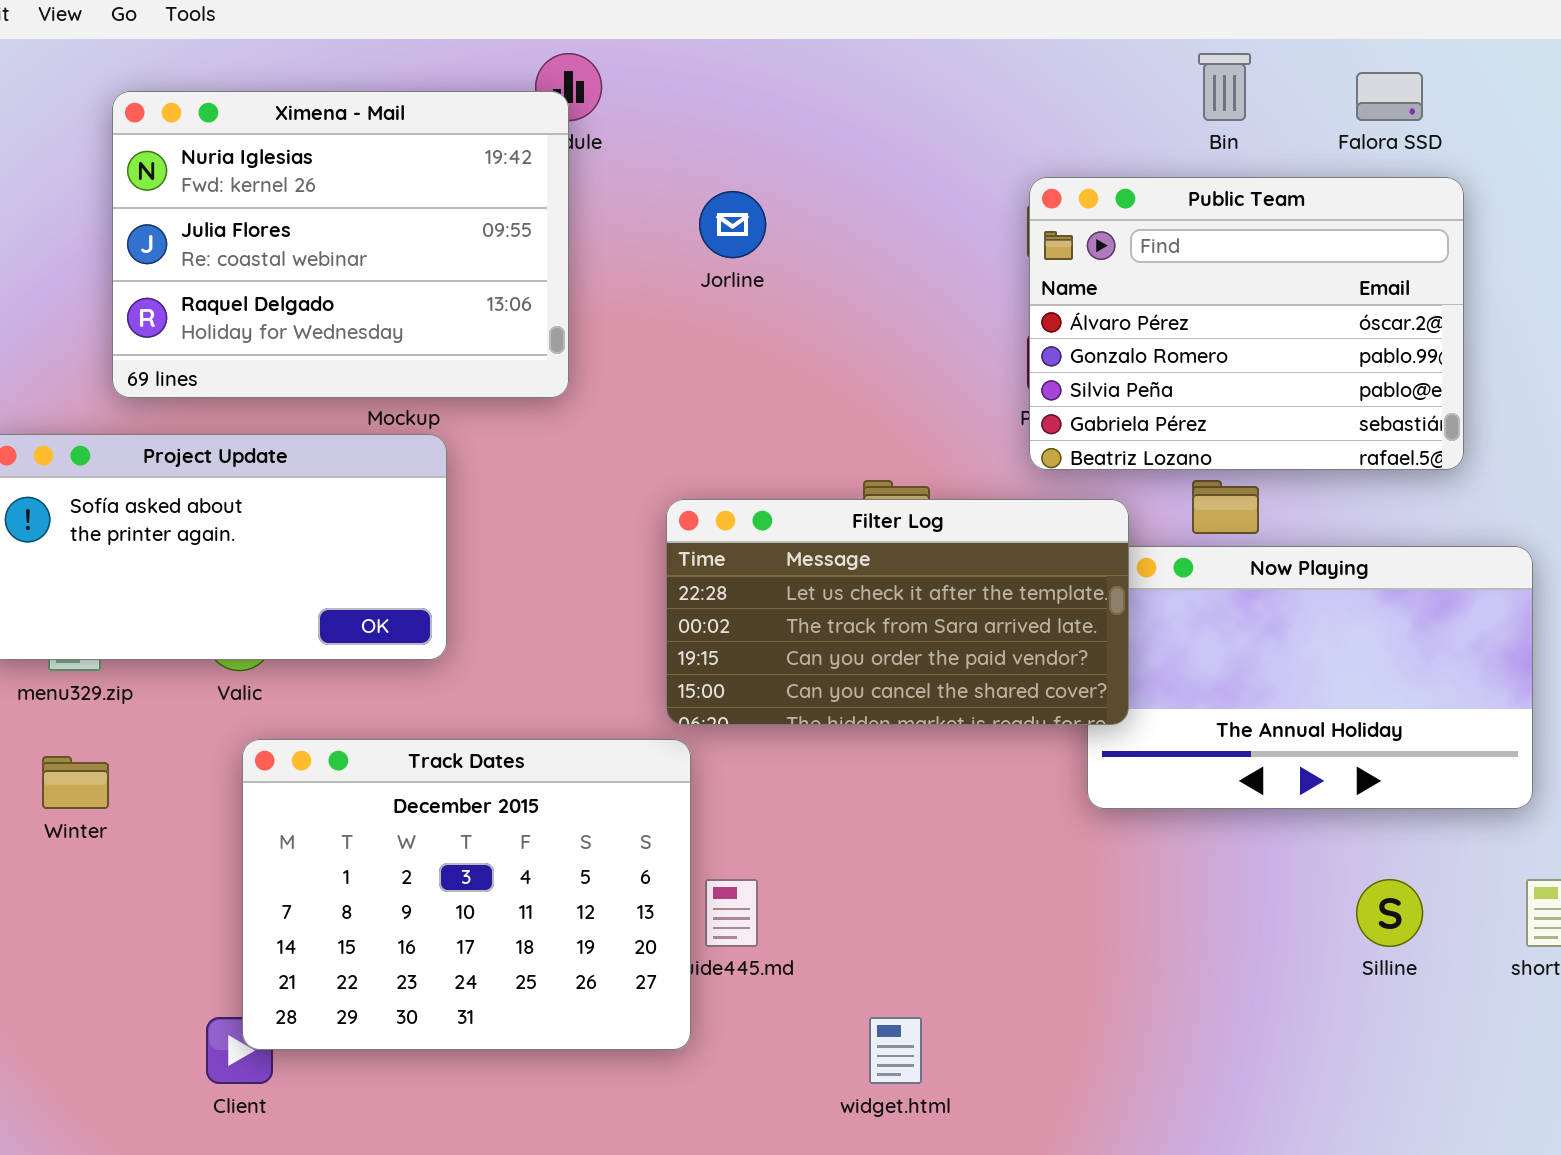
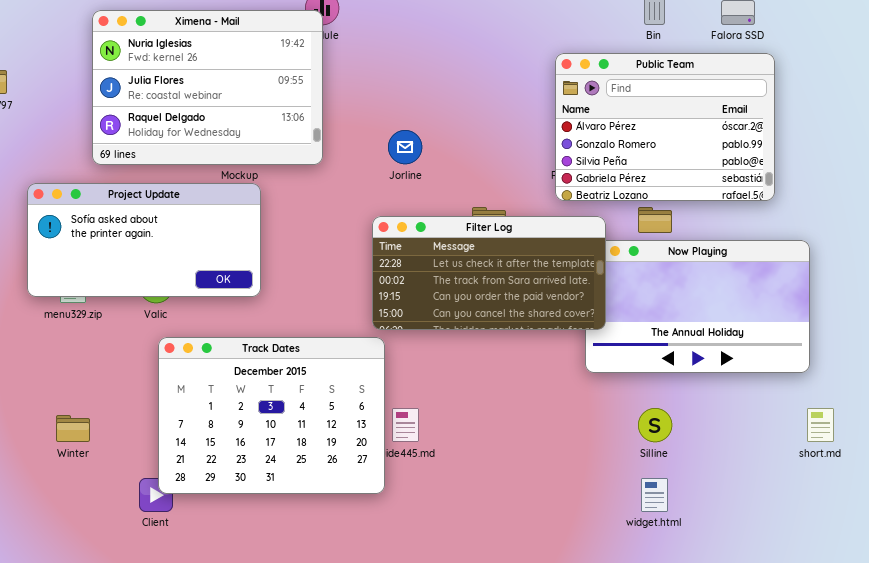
Jorline: [699,191,766,258] -> [388,130,422,164], moved
Winter: [42,756,109,809] -> [56,415,90,442], moved
Silline: [1356,879,1423,947] -> [638,408,672,442], moved
widget.html: [869,1017,922,1084] -> [641,478,668,512], moved

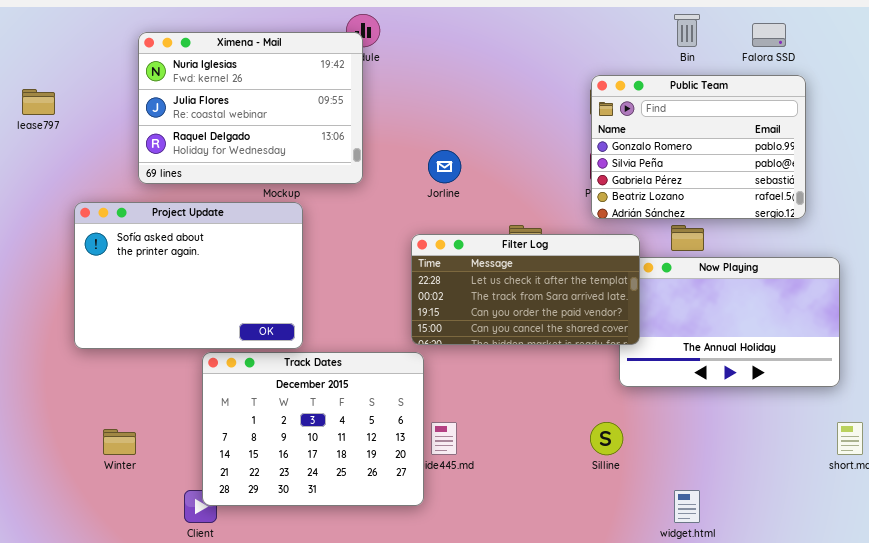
Public Team: [555,53,775,201] -> [591,75,806,219], scrolled down 1 row
Project Update: [27,183,261,297] -> [74,202,303,349], resized
Silline: [638,408,672,442] -> [590,422,623,455], moved

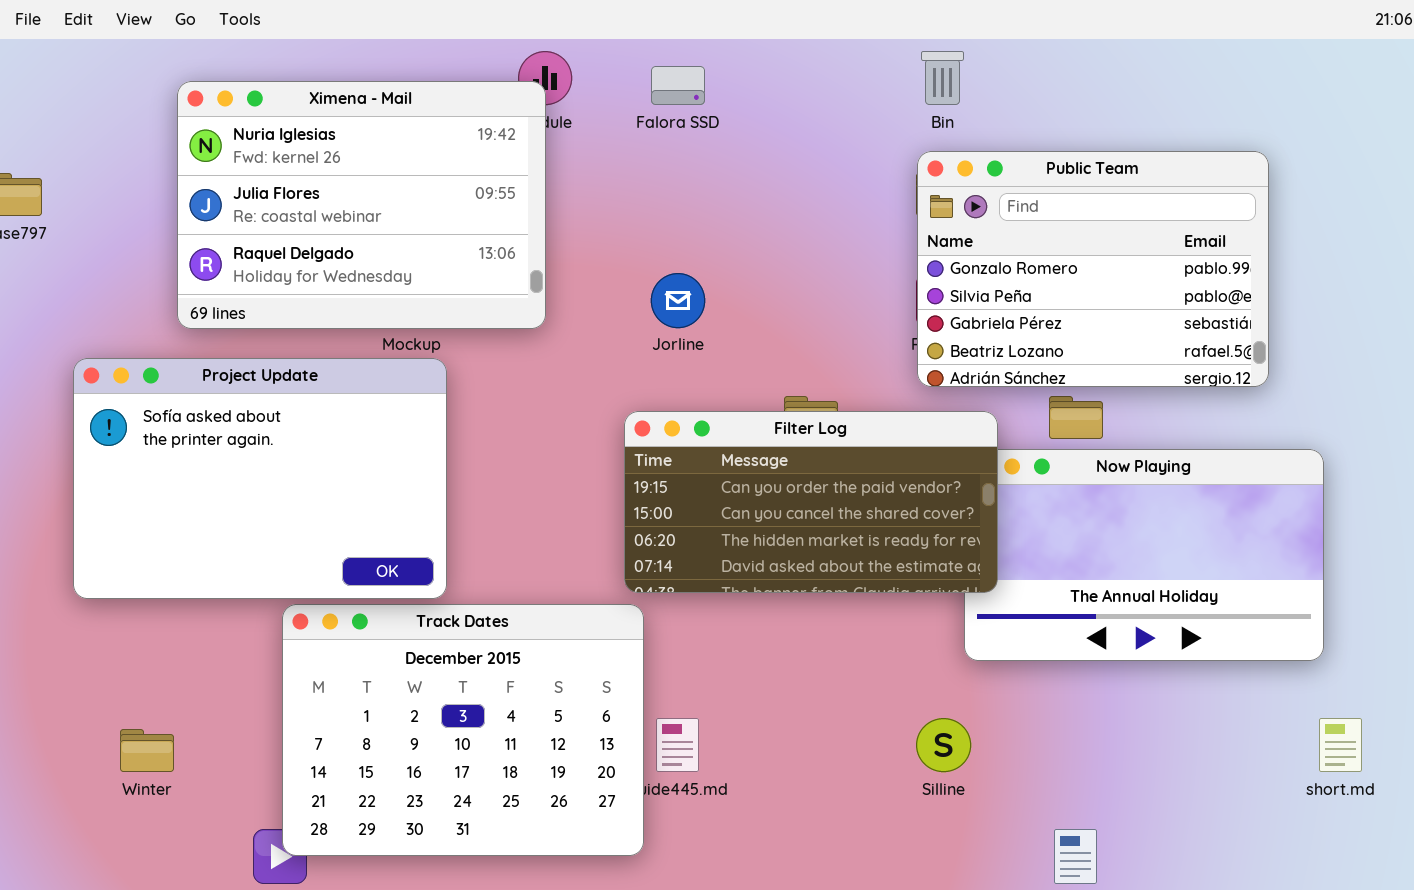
Bin: [674,14,700,47] -> [921,51,964,105], moved
Falora SSD: [752,23,786,47] -> [651,66,705,105], moved
Filter Log: [411,234,640,345] -> [624,411,998,593], scrolled down 2 rows

